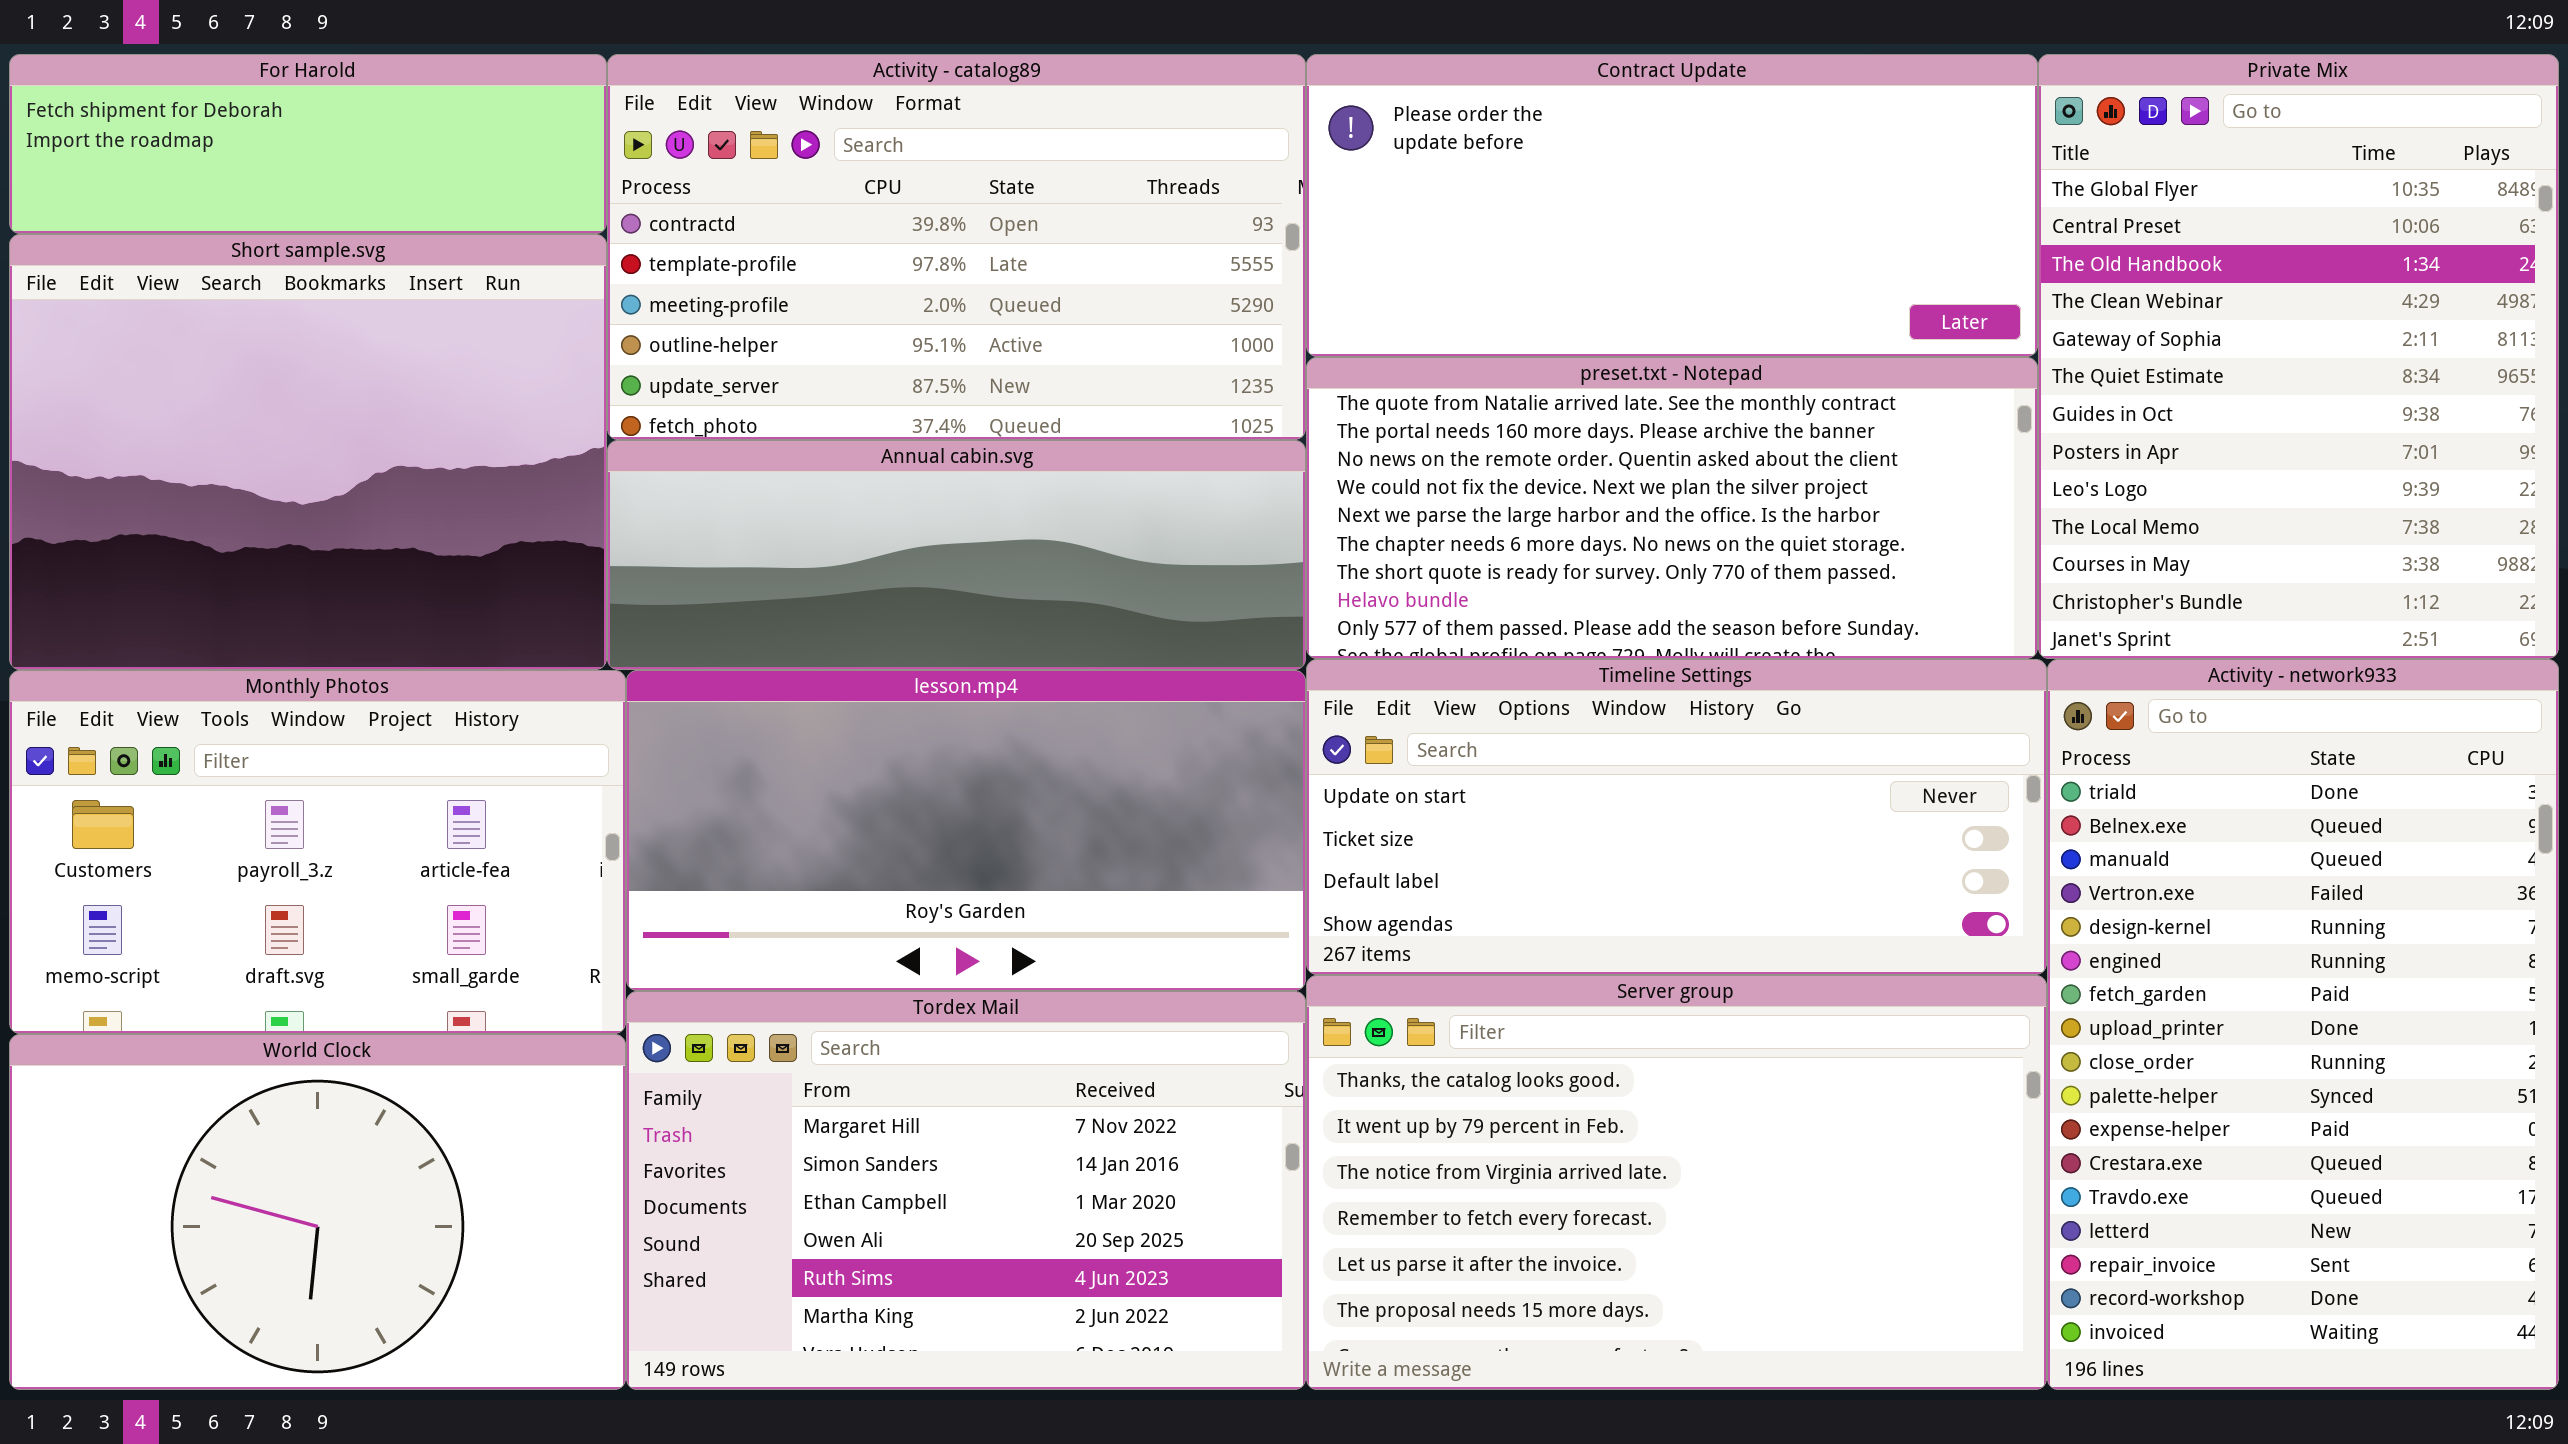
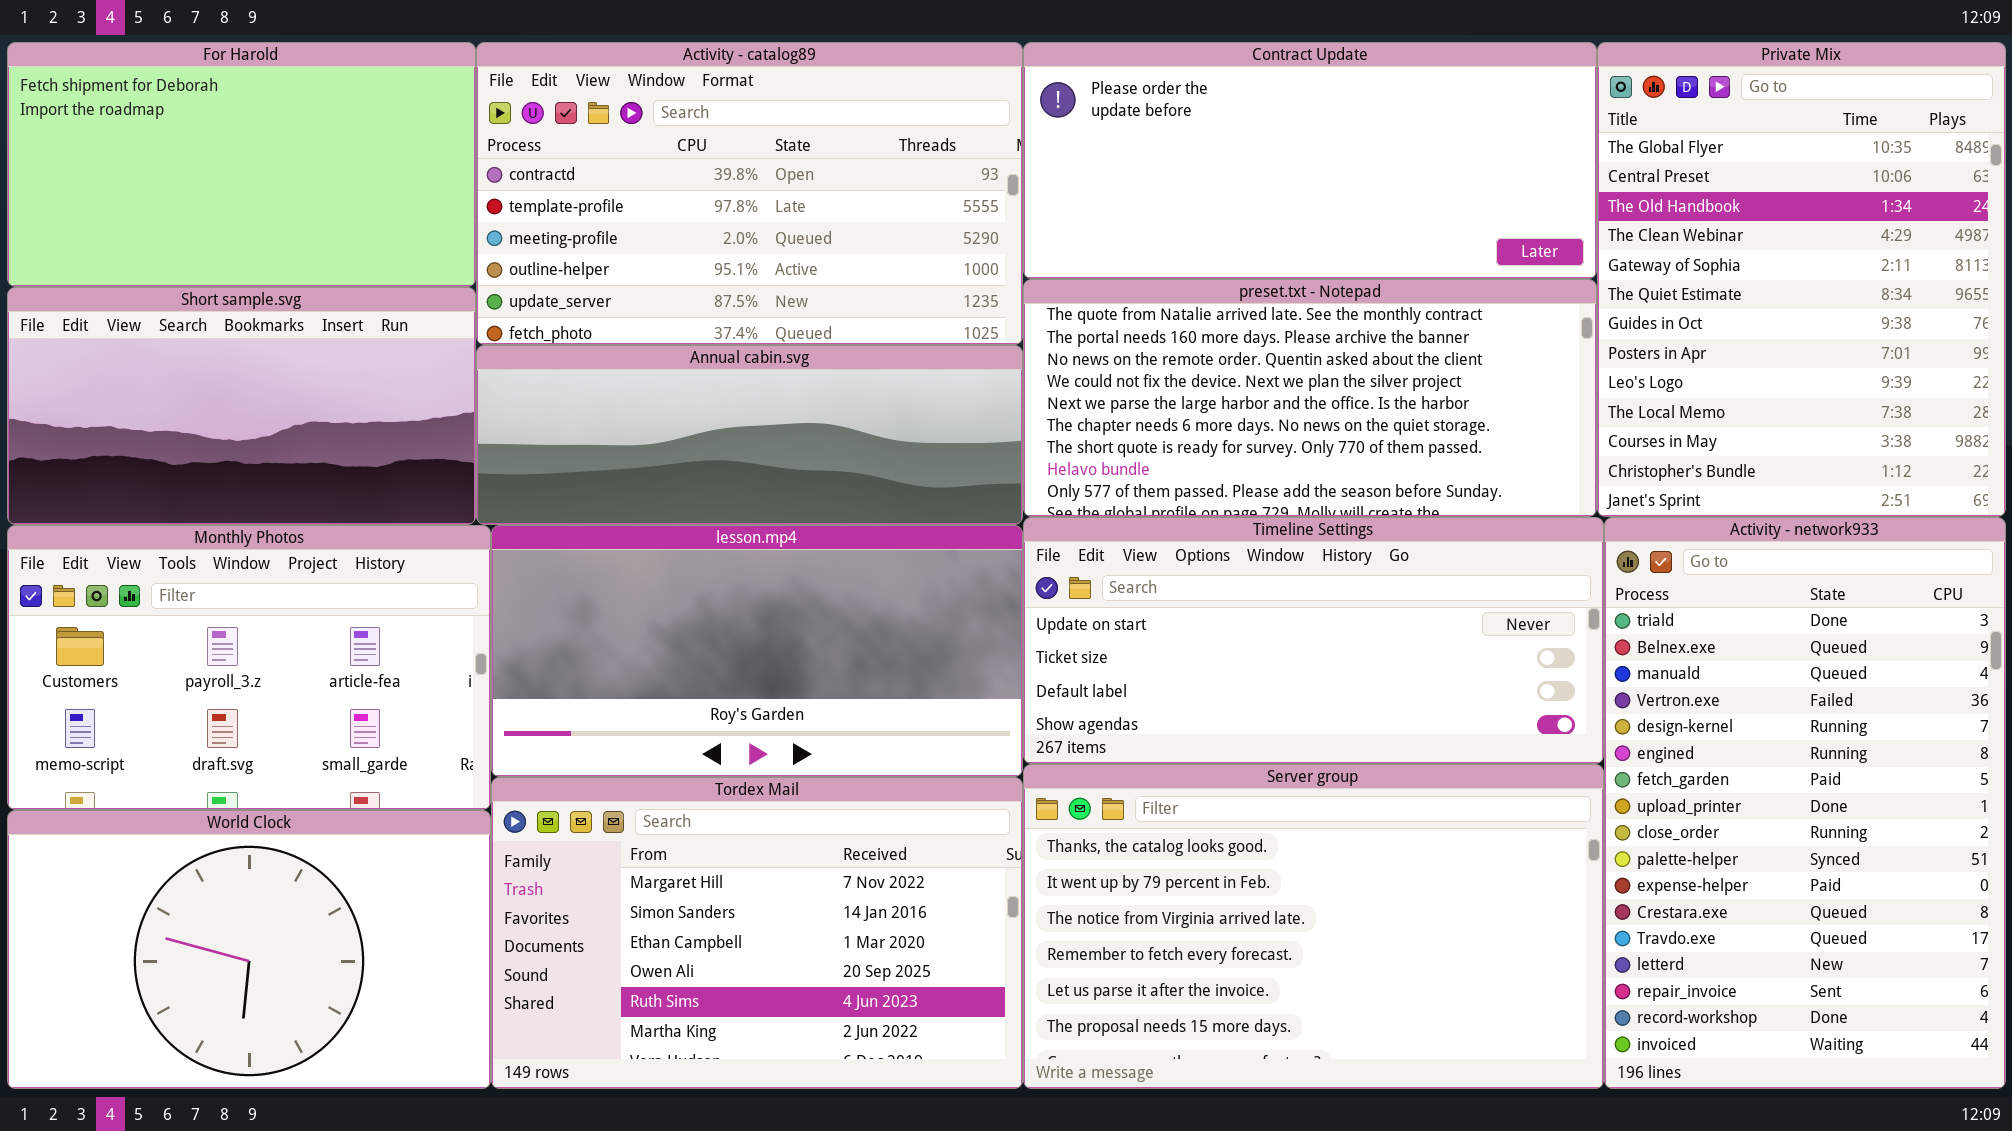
For Harold: [9,54,607,234] -> [7,42,476,287], resized
Short sample.svg: [9,234,607,670] -> [7,287,476,525], resized

